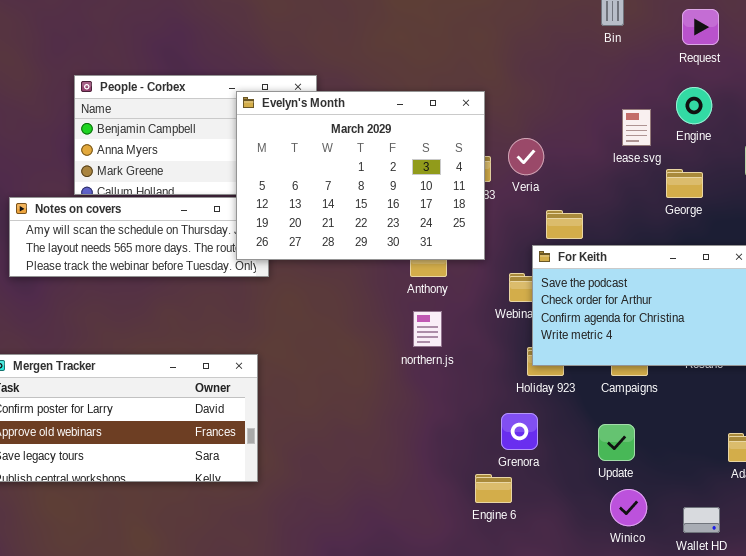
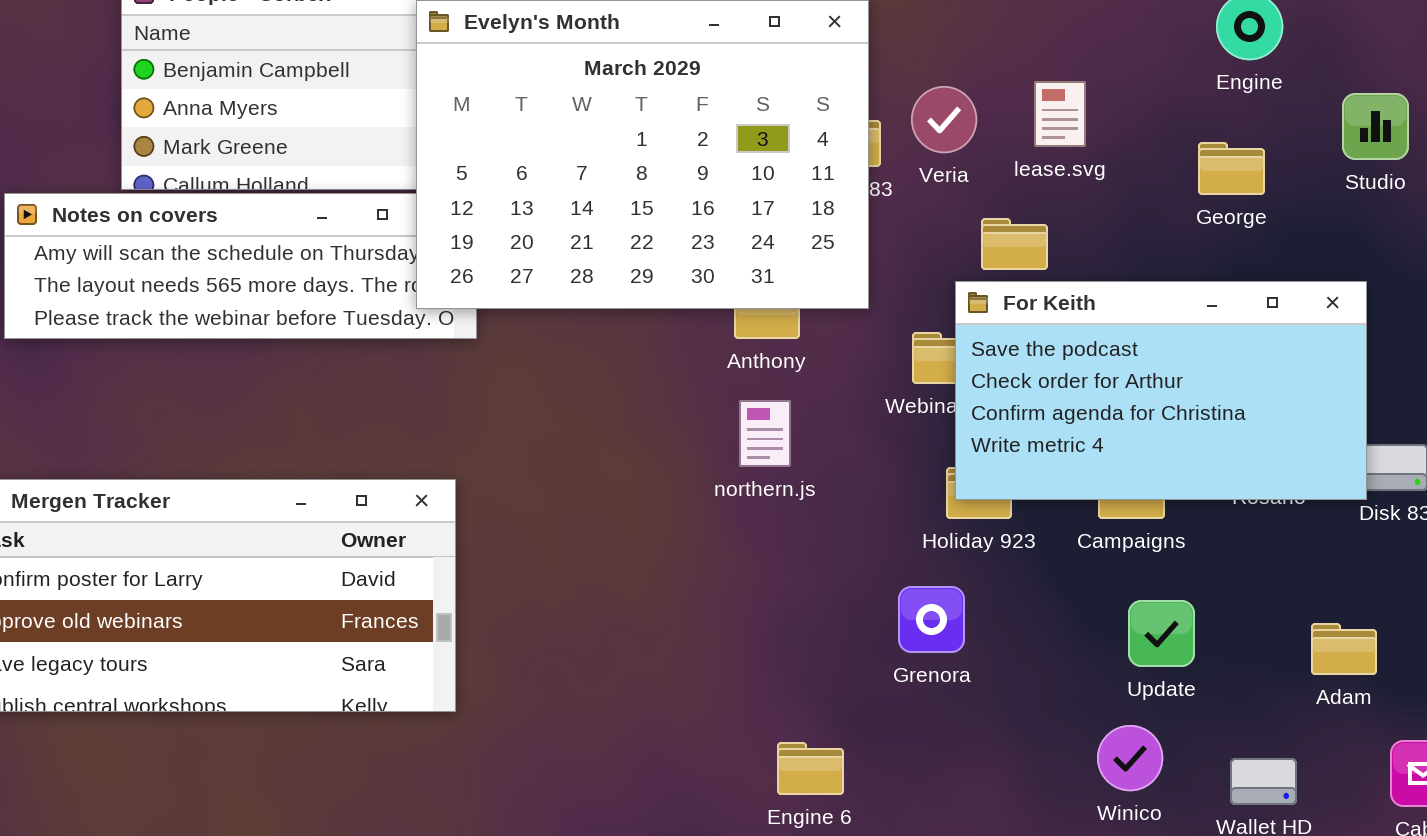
lease.svg: [622,109,651,146] -> [1034,81,1086,147], moved
Update: [598,424,635,461] -> [1128,600,1195,667], moved
Engine 6: [475,474,512,503] -> [777,742,844,795], moved

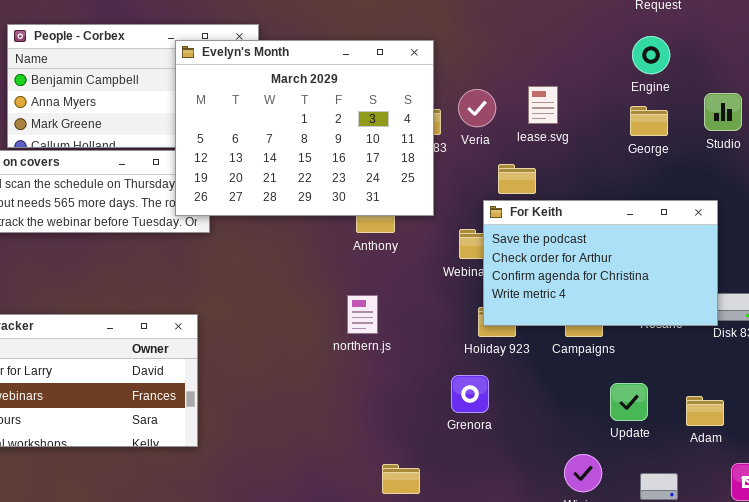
George: [1198,142,1265,195] -> [630,106,668,136], moved
northern.js: [739,400,791,467] -> [347,295,378,334], moved
Update: [1128,600,1195,667] -> [610,383,648,421], moved

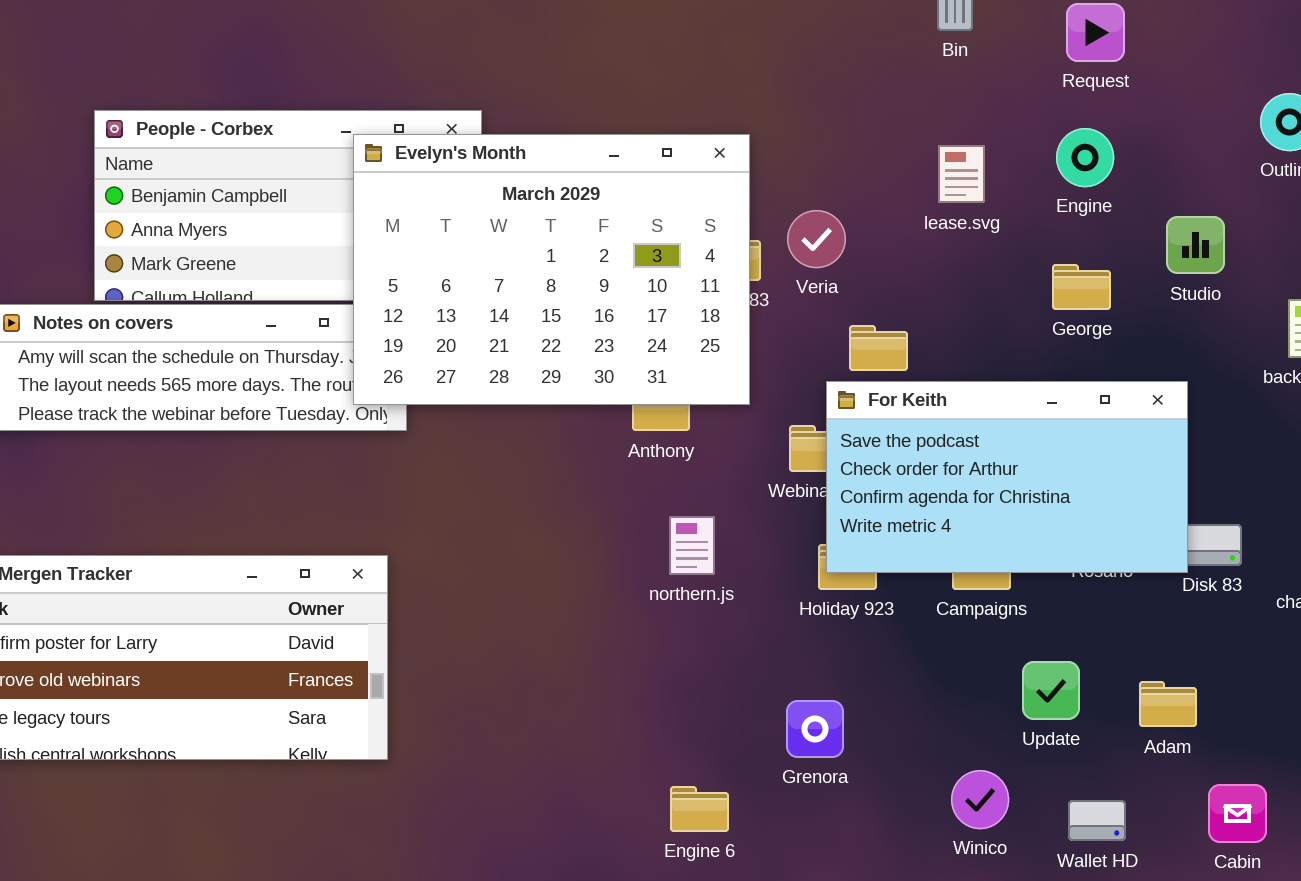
lease.svg: [528,86,558,124] -> [938,145,985,203], moved
George: [630,106,668,136] -> [1052,264,1111,310], moved
northern.js: [347,295,378,334] -> [669,516,715,575], moved
Grenora: [451,375,489,413] -> [786,700,844,758], moved

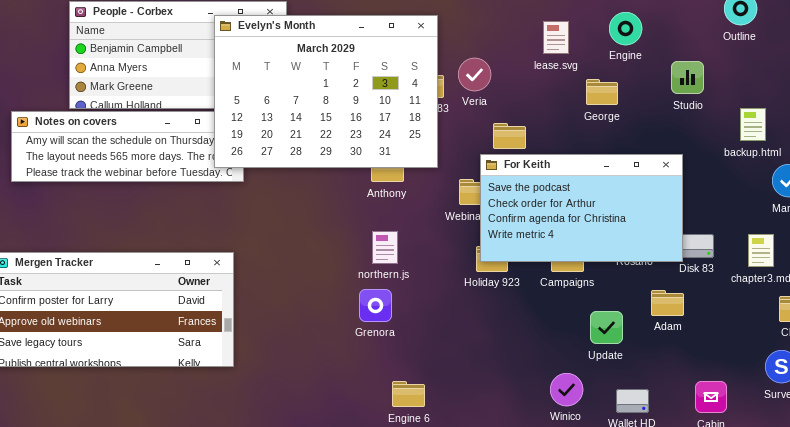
George: [1052,264,1111,310] -> [586,79,618,105], moved
northern.js: [669,516,715,575] -> [372,231,398,264], moved
Adam: [1139,681,1197,727] -> [651,290,684,316], moved
Grenora: [786,700,844,758] -> [359,289,392,322], moved

